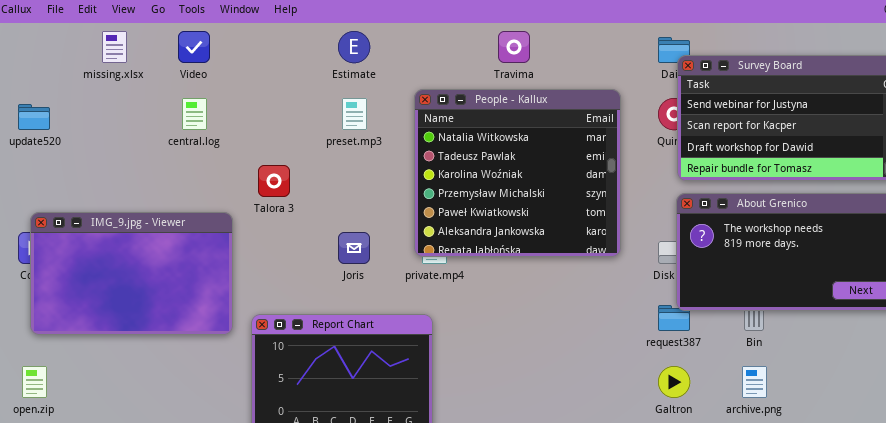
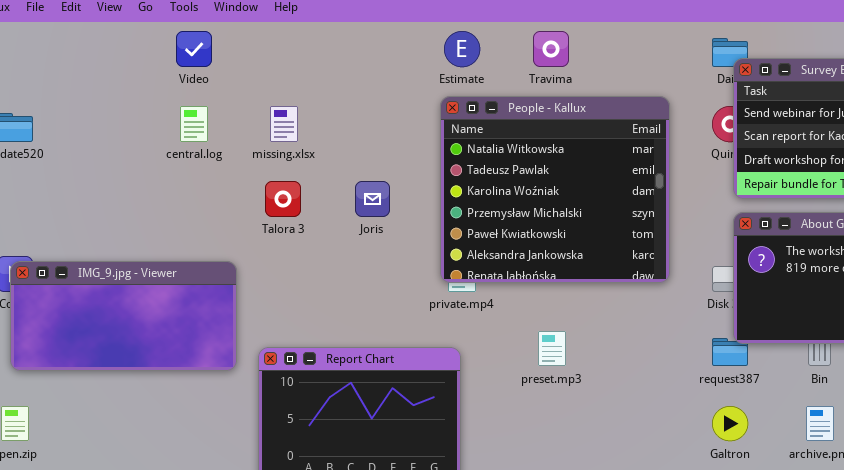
missing.xlsx: [102,31,127,63] -> [270,106,298,142], moved
Estimate: [338,31,370,63] -> [444,31,480,67], moved
preset.mp3: [342,98,367,130] -> [538,331,566,366], moved
IMG_9.jpg - Viewer: [30,212,233,335] -> [10,261,237,371], resized
Joris: [338,232,370,264] -> [355,181,390,217], moved

